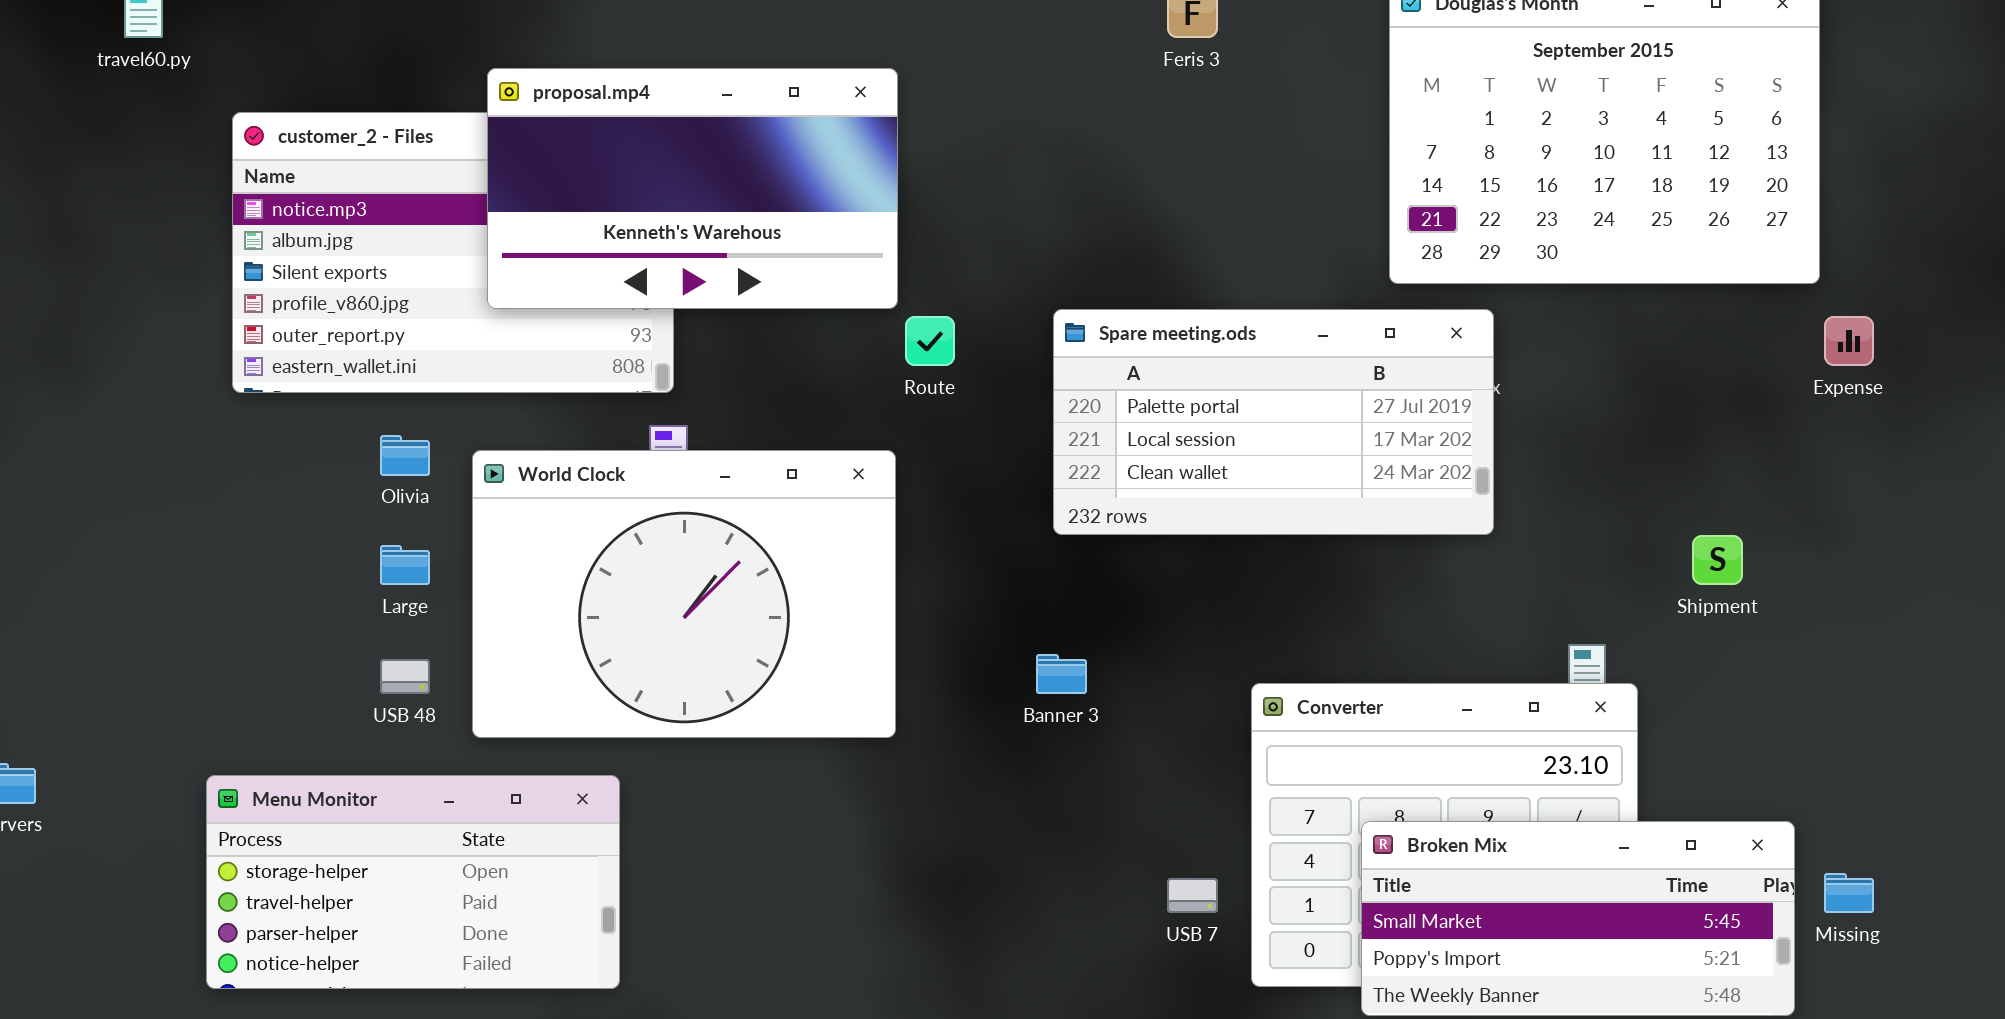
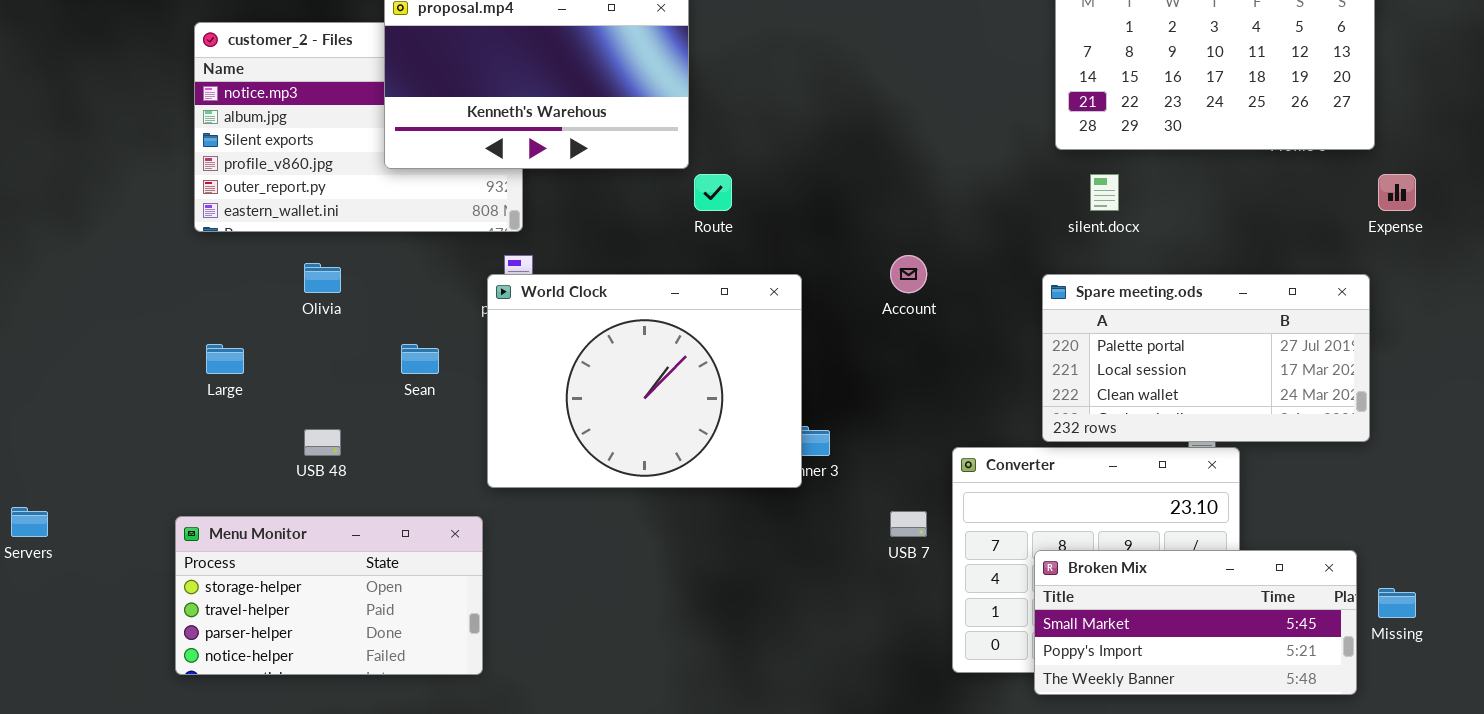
Spare meeting.ods: [1053,309,1494,535] -> [1042,274,1370,442], moved
World Clock: [472,450,896,738] -> [487,274,802,488], moved
Large: [380,545,430,585] -> [206,344,244,374], moved
USB 7: [1167,878,1218,913] -> [890,511,927,537], moved

